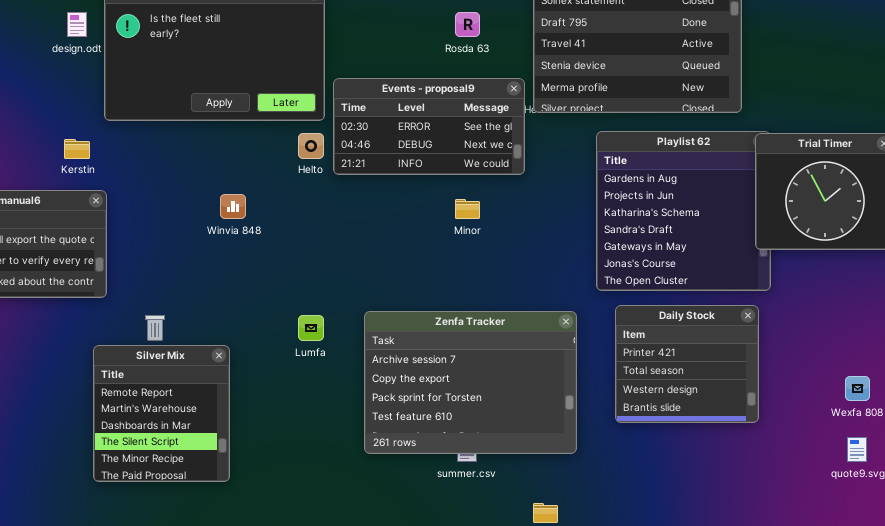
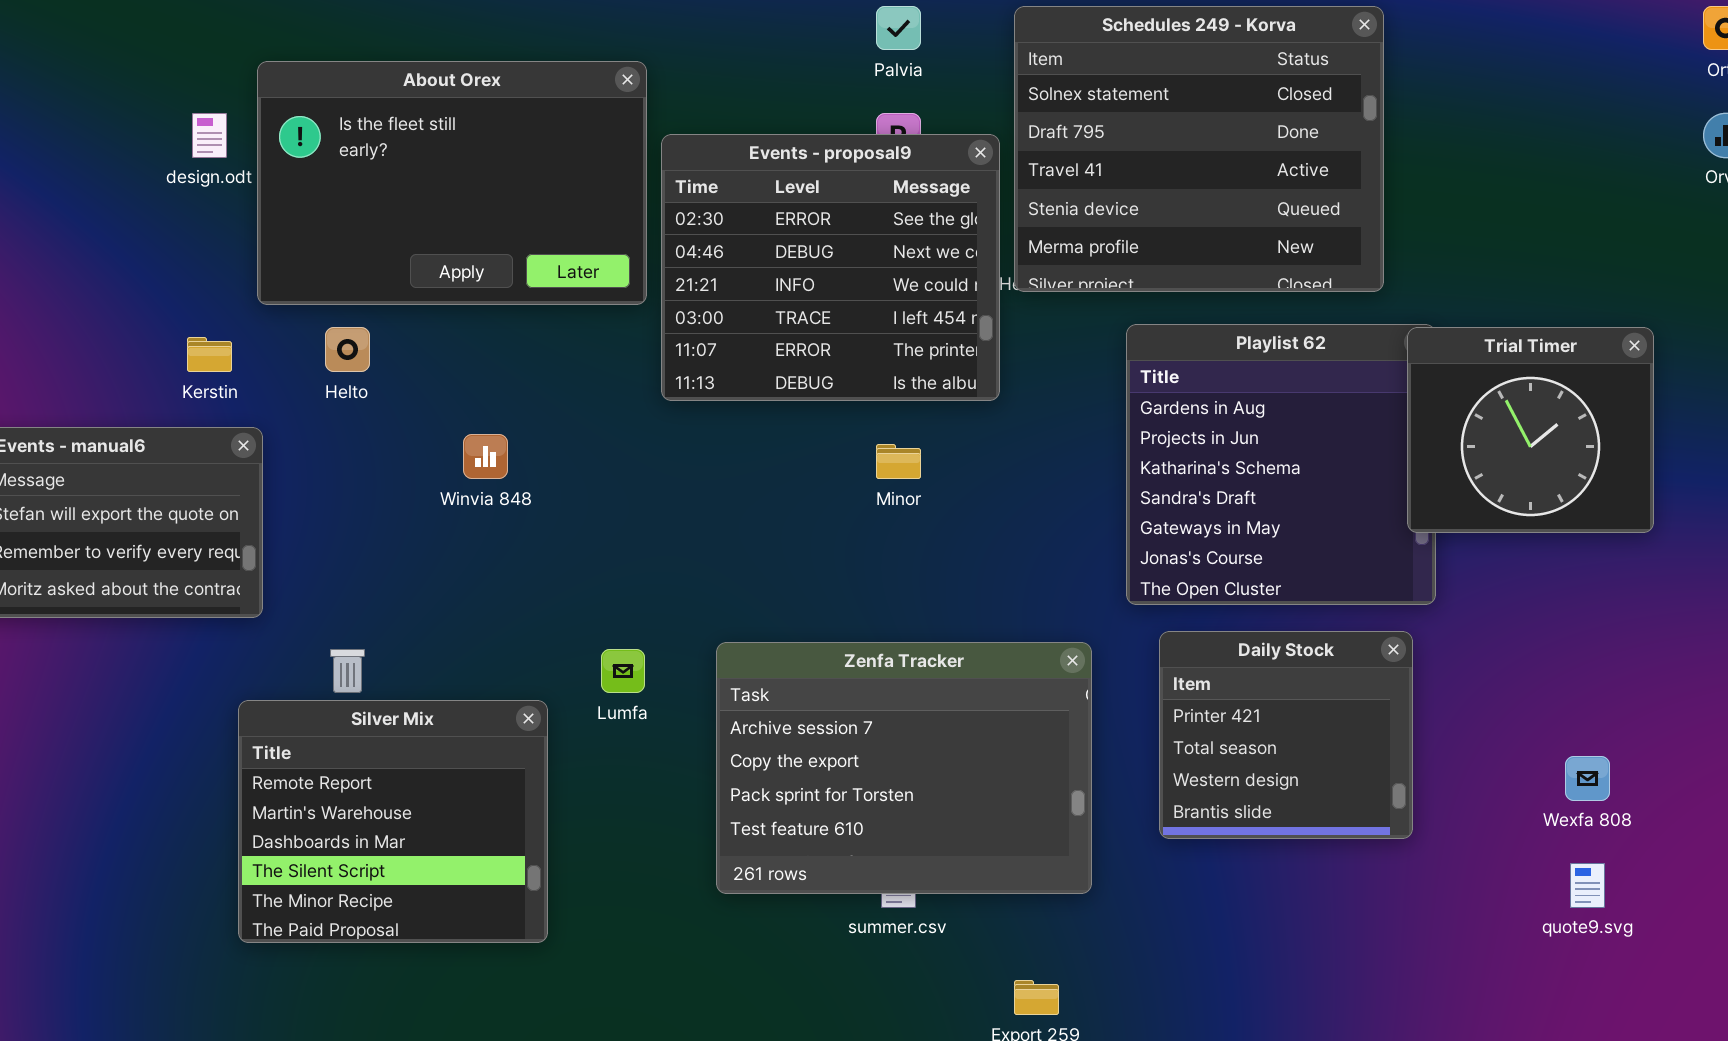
Events - proposal9: [333,78,525,175] -> [661,134,1000,401], resized
Helto: [298,133,324,159] -> [325,327,370,372], moved
Silver Mix: [93,345,230,482] -> [238,700,548,943], resized

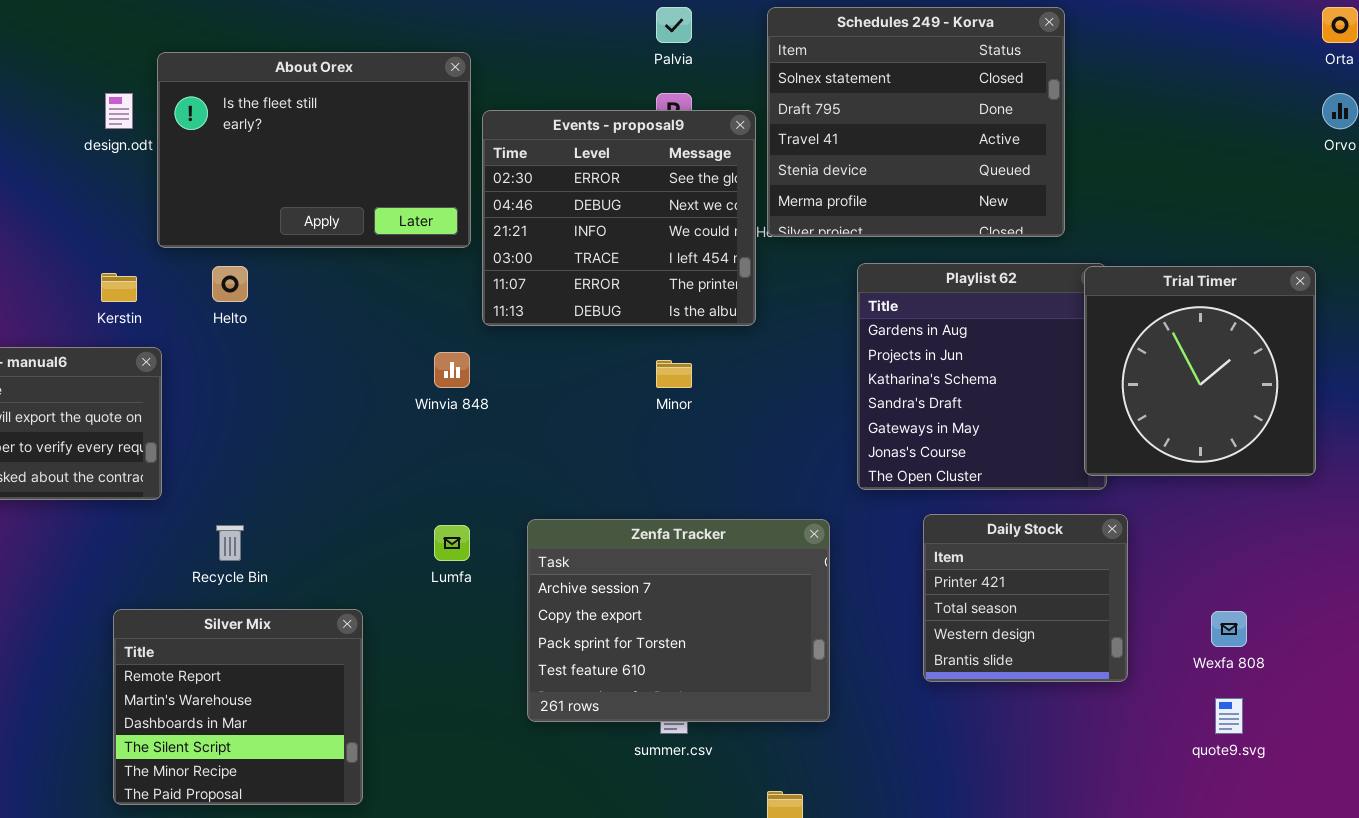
Trial Timer: [1407,327,1654,533] -> [1084,266,1316,476], resized
Winvia 848: [463,434,508,479] -> [434,352,470,388], moved
Daily Stock: [1159,631,1413,839] -> [923,514,1128,682], moved
Silver Mix: [238,700,548,943] -> [113,609,363,805], moved

